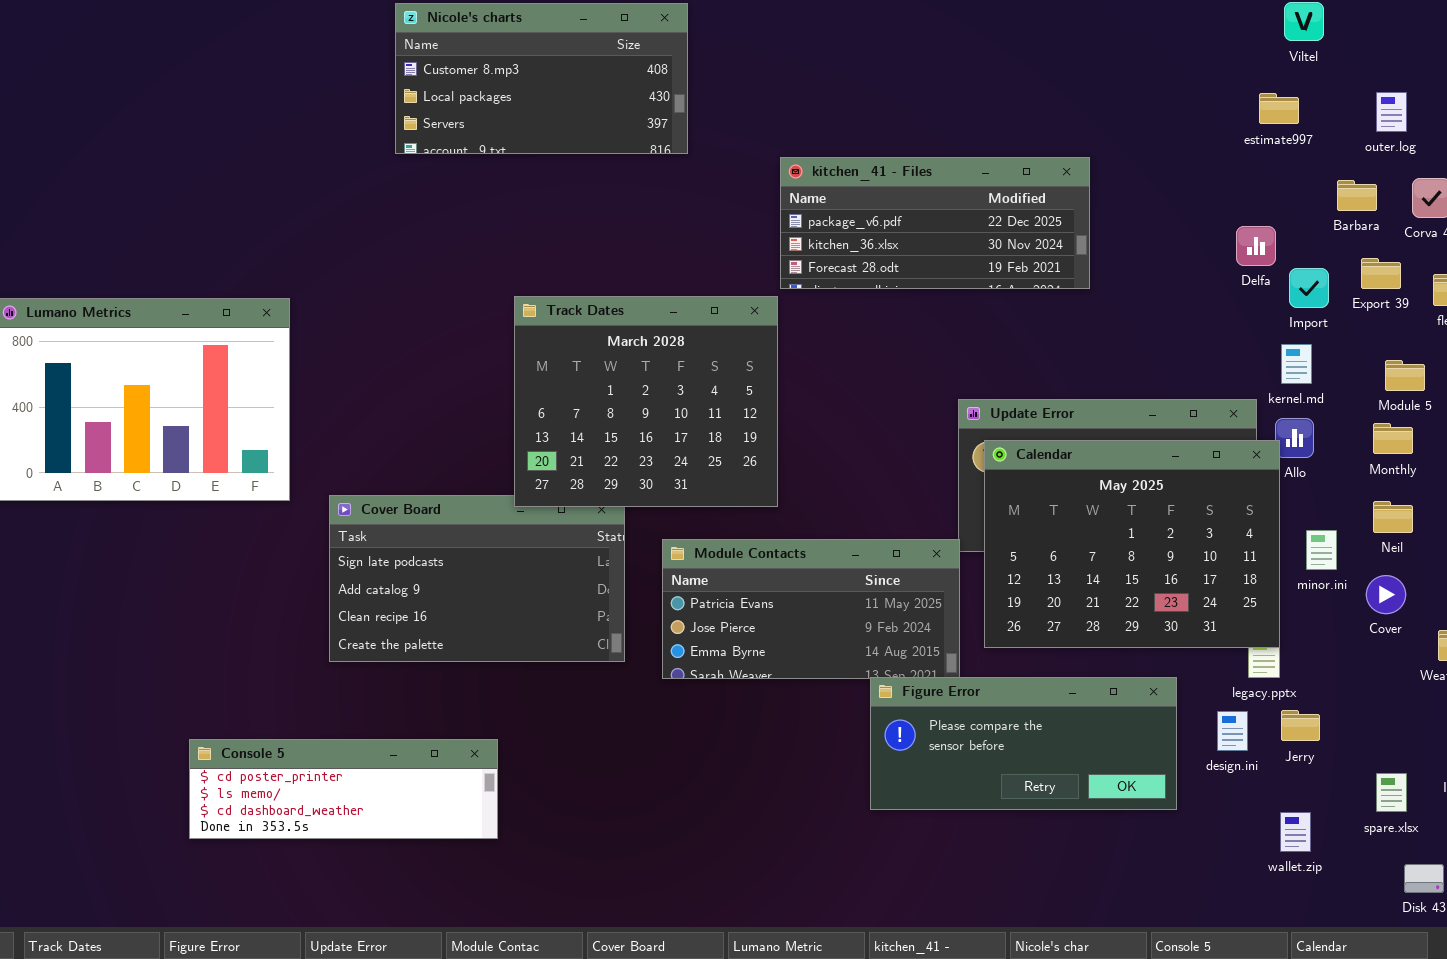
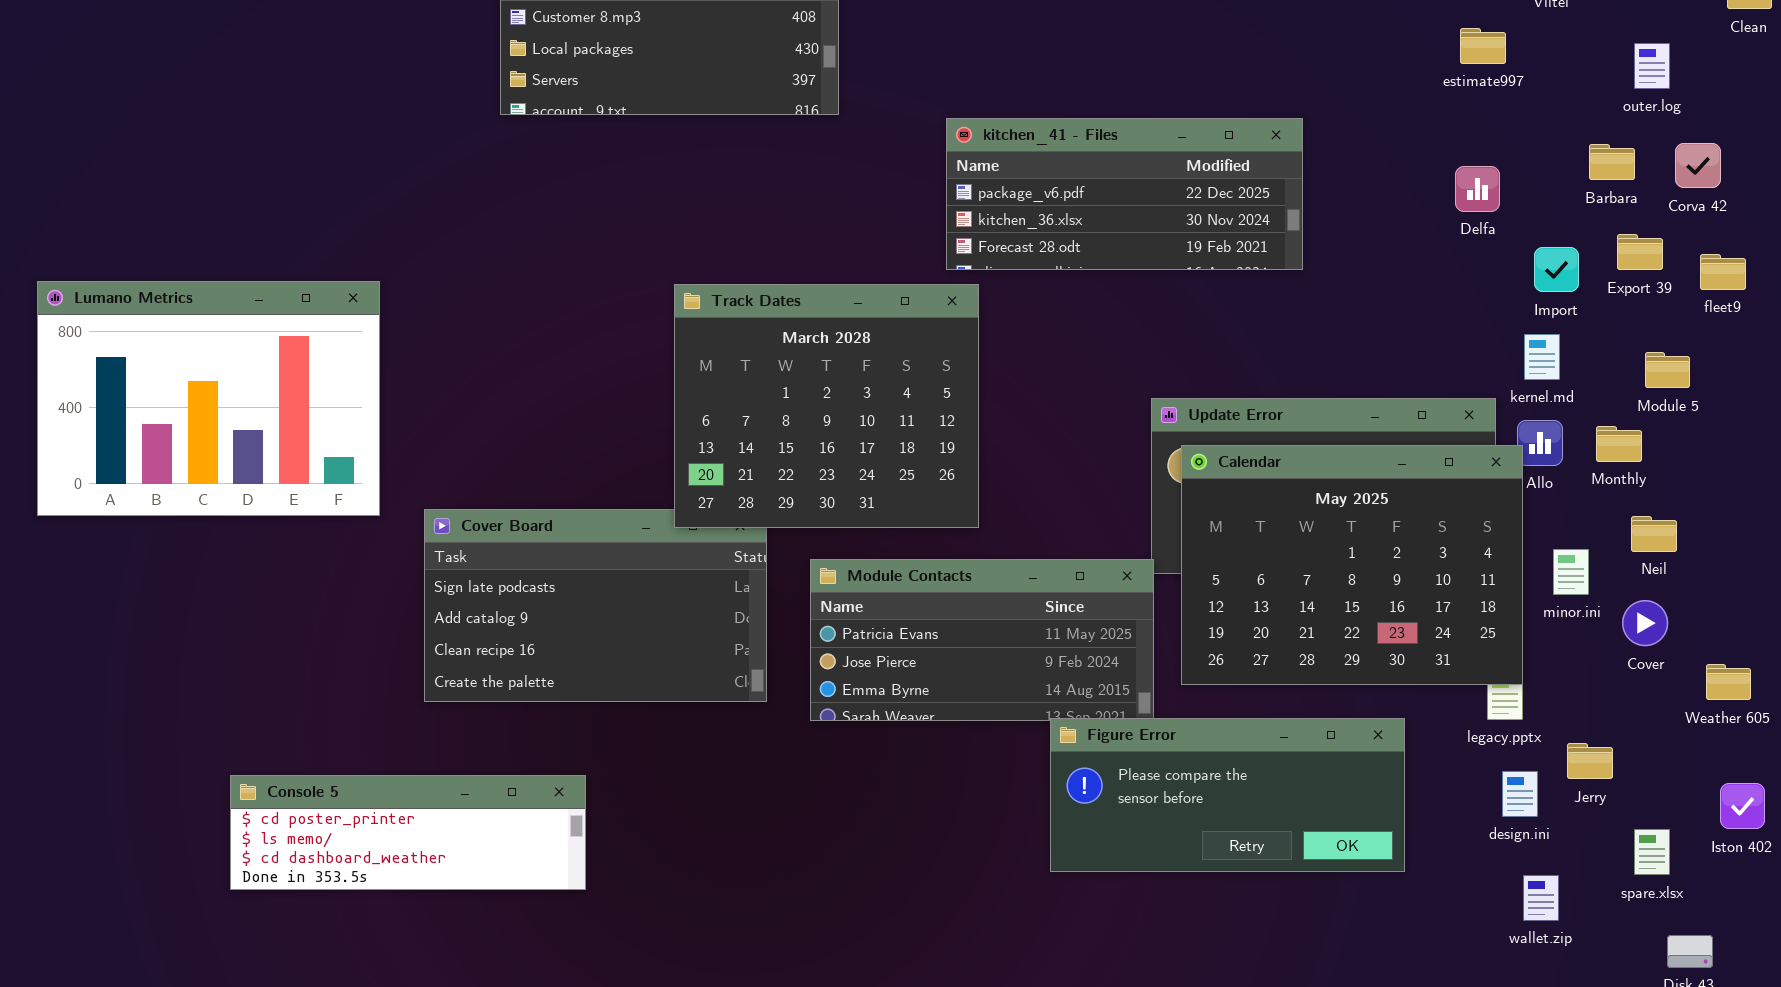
estimate997: [1259,93,1299,124] -> [1460,28,1506,64], moved
Delfa: [1236,226,1276,266] -> [1455,166,1500,212], moved
Track Dates: [514,296,778,507] -> [674,284,979,528], moved
Monthly: [1373,423,1413,454] -> [1596,426,1642,462], moved
Jerry: [1281,710,1320,741] -> [1567,743,1613,779], moved
design.ini: [1217,711,1248,751] -> [1502,771,1538,817], moved
Console 5: [189,739,498,839] -> [230,775,586,890], moved

